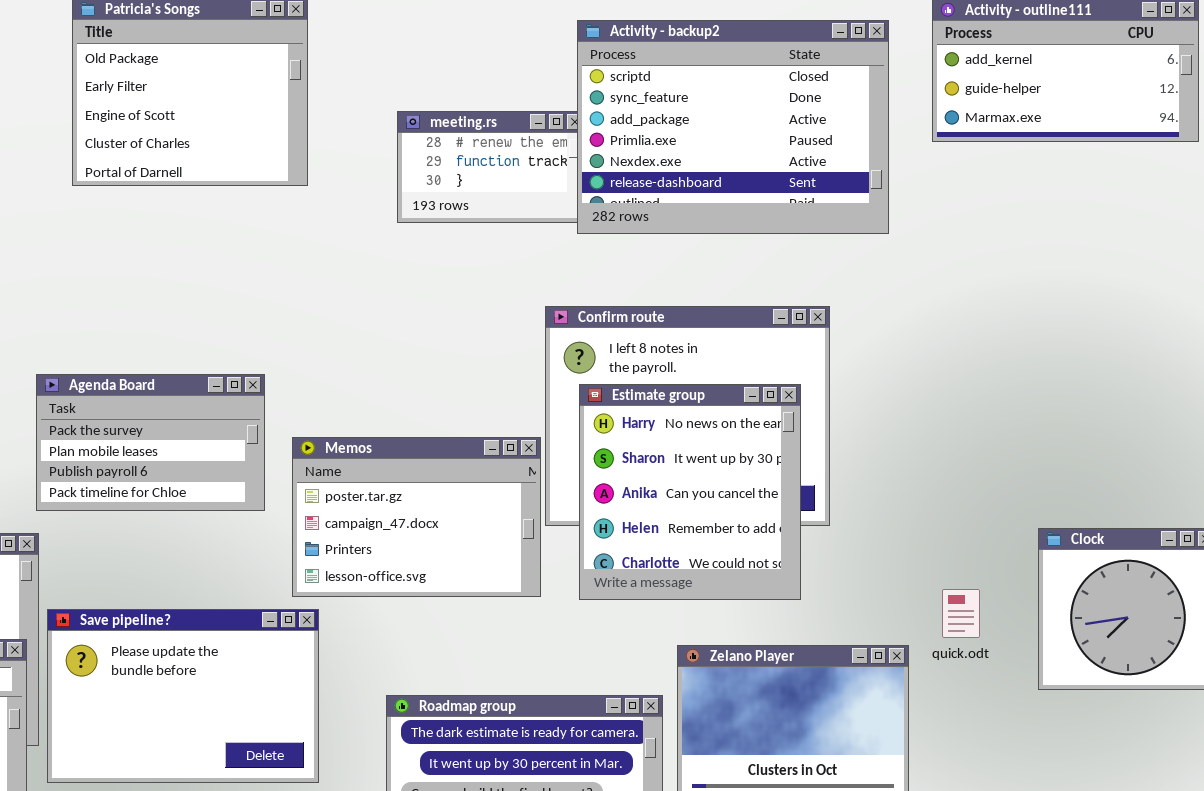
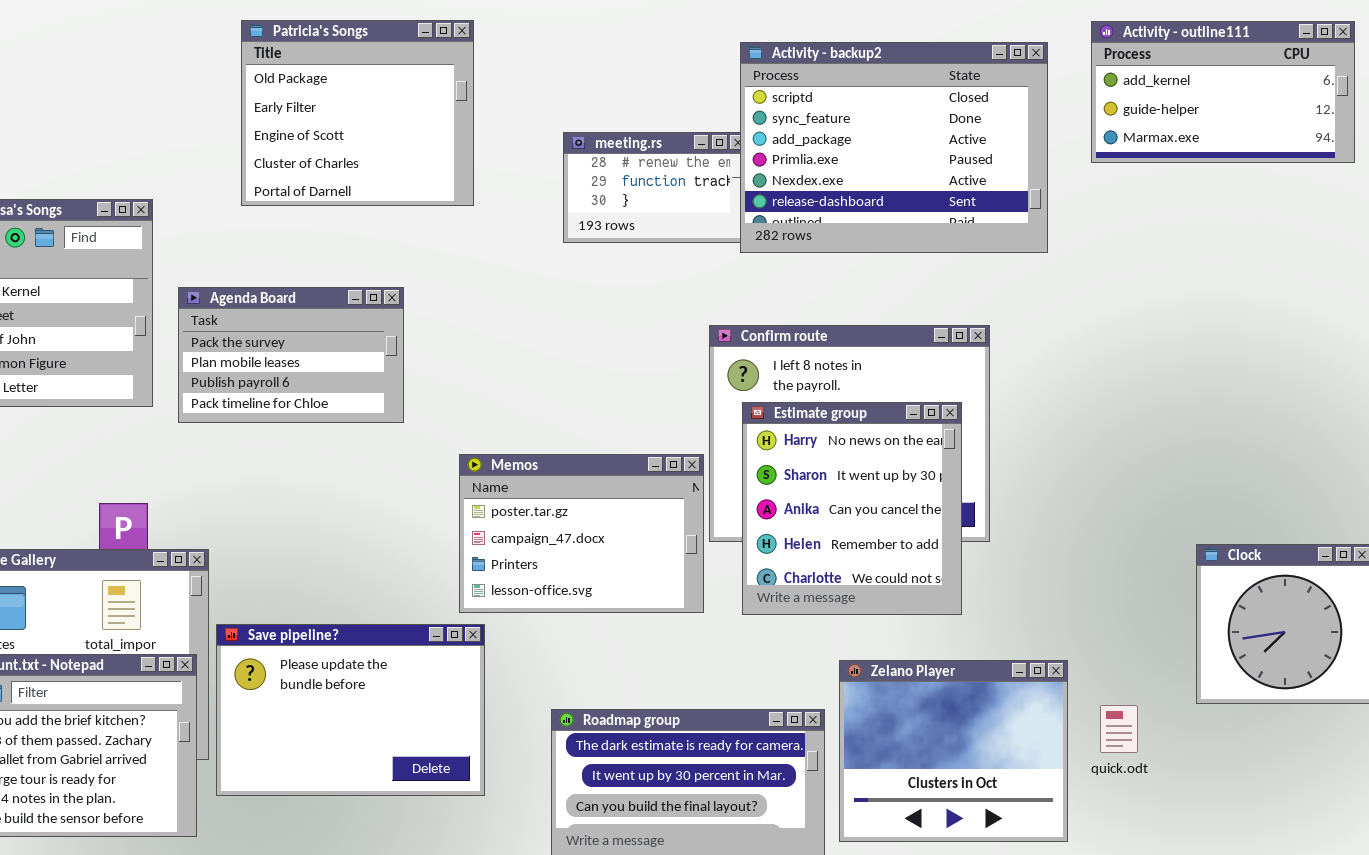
Agenda Board: [36,374,265,511] -> [178,287,404,423], moved
quick.odt: [942,589,980,638] -> [1100,705,1138,753], moved

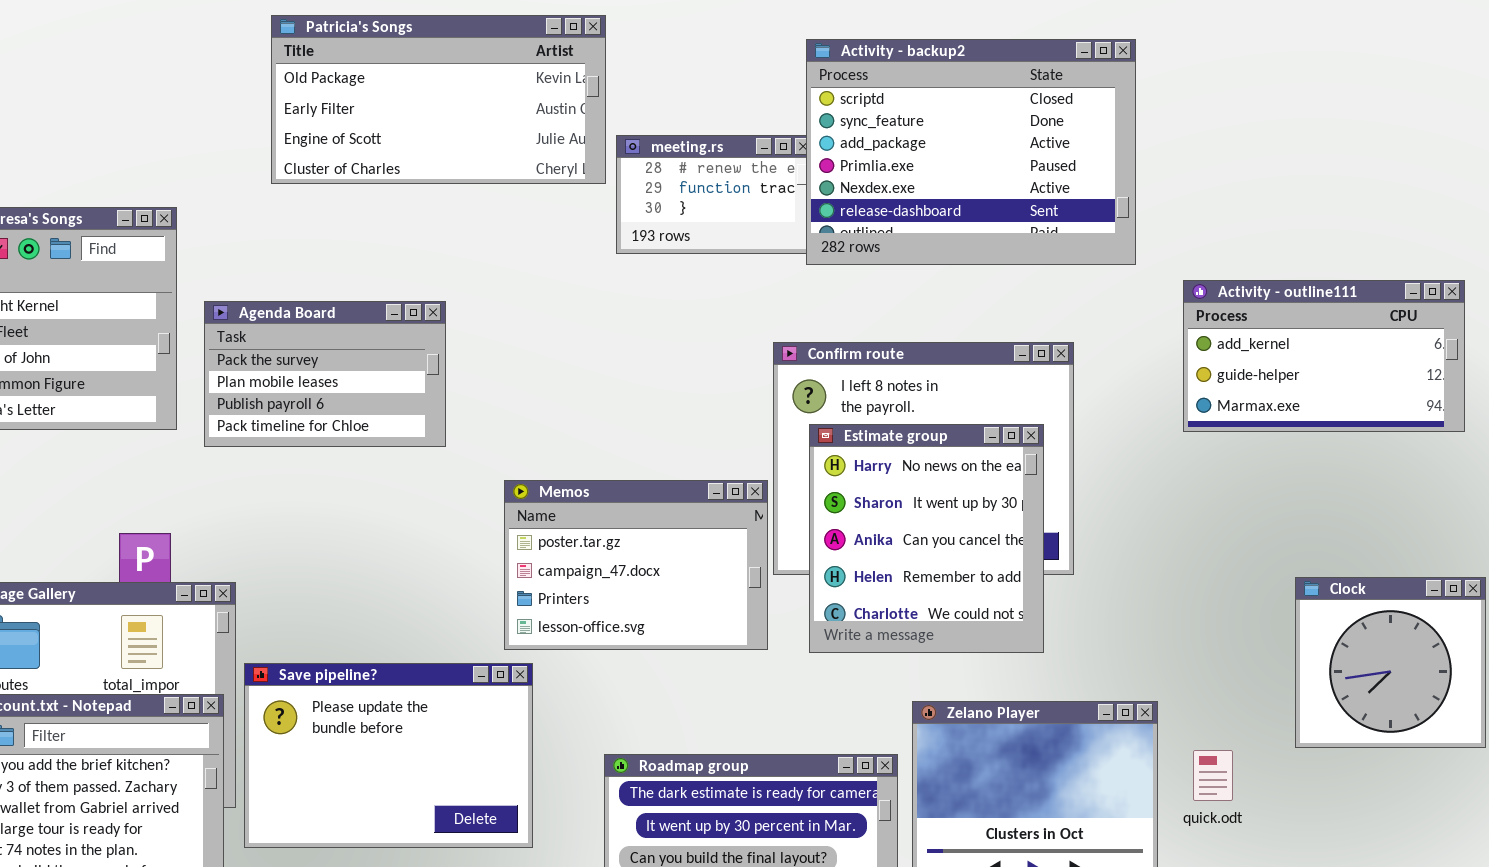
Patricia's Songs: [241,20,474,206] -> [271,15,606,184], resized
Activity - outline111: [1091,21,1355,163] -> [1183,280,1465,432], moved

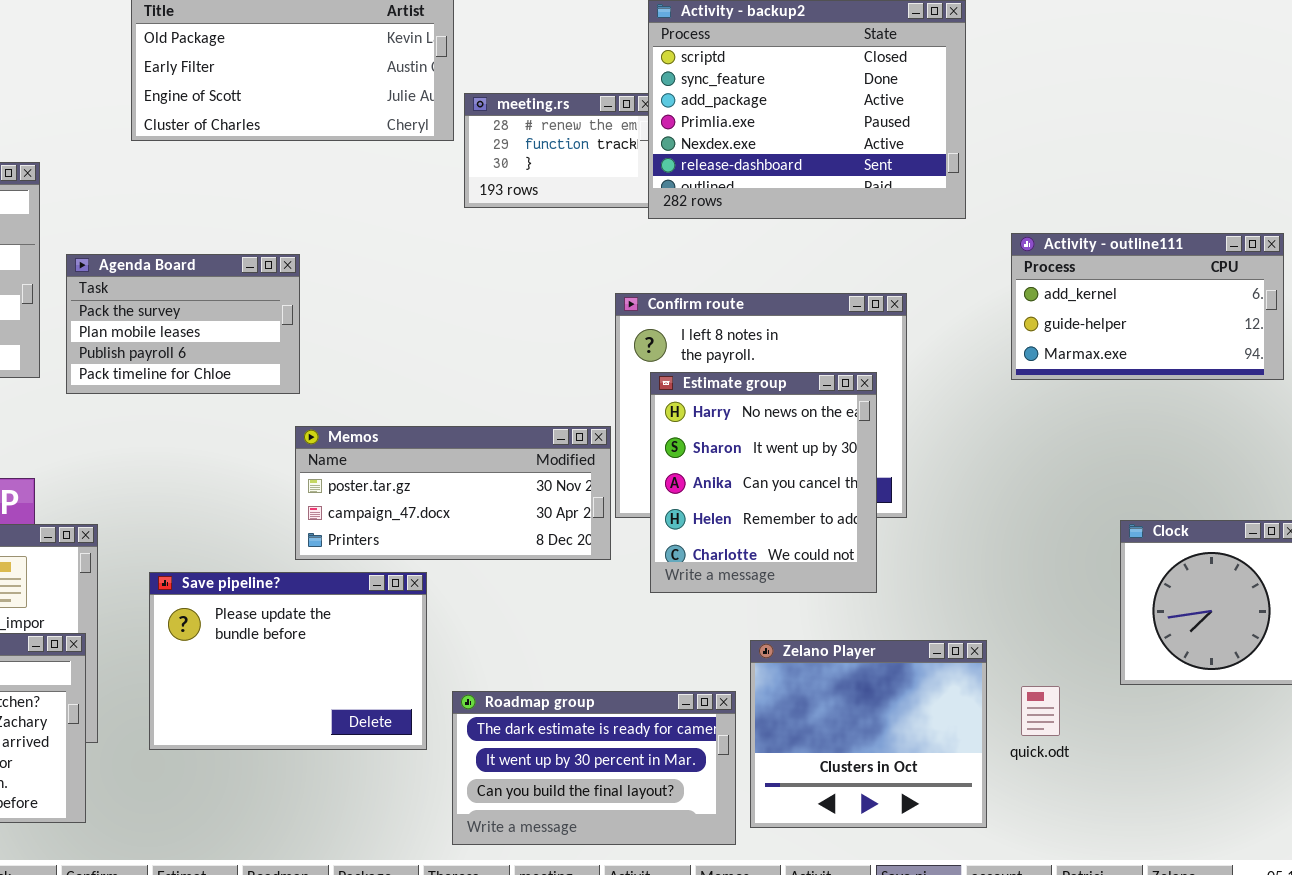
Memos: [504,480,768,650] -> [295,426,611,560], resized
Save pipeline?: [244,663,533,848] -> [149,572,427,750], moved

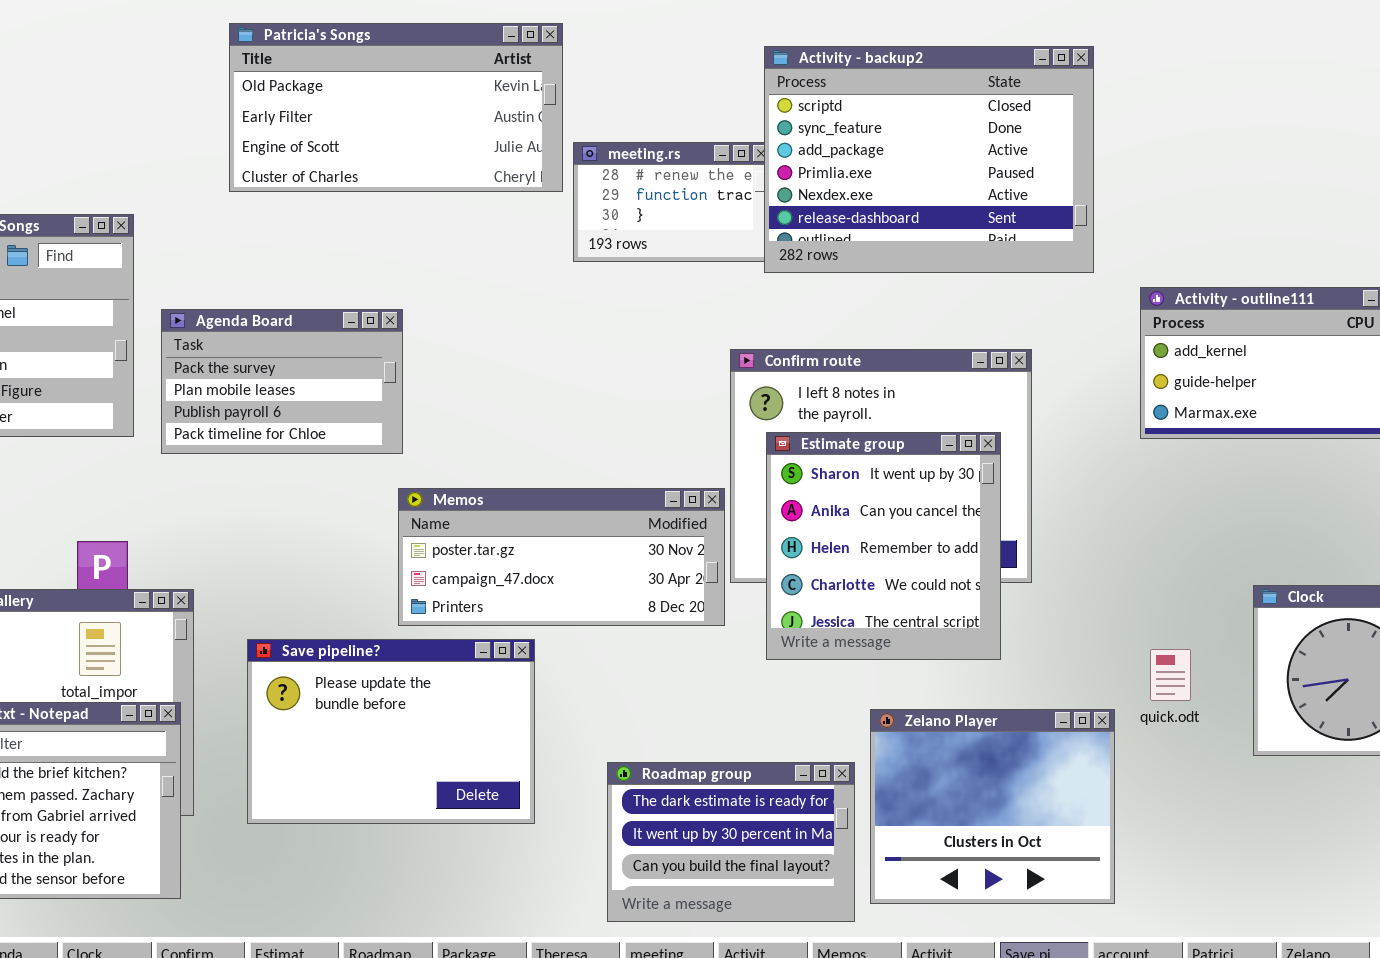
Estimate group: [650,372,877,593] -> [766,432,1001,660], scrolled down 1 row
quick.odt: [1021,686,1060,736] -> [1150,649,1191,701], moved
Roadmap group: [452,691,736,845] -> [607,762,855,922], resized

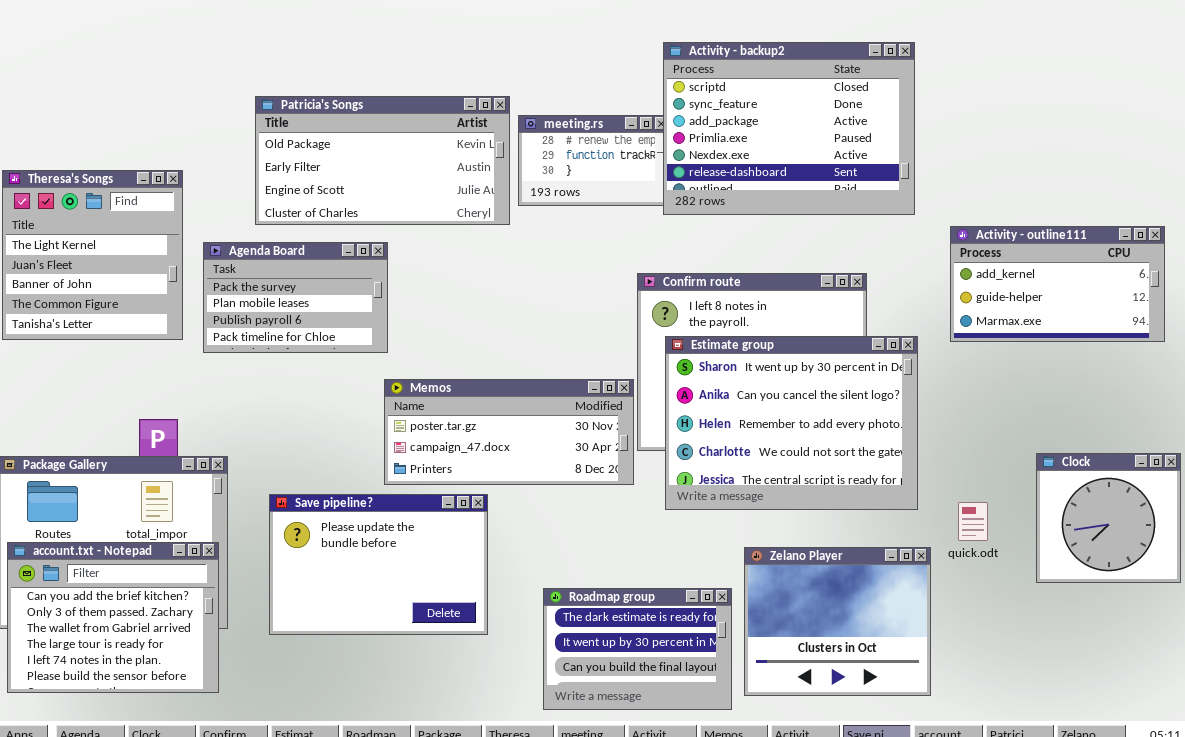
Patricia's Songs: [229,23,563,192] -> [255,96,510,225], moved
Estimate group: [766,432,1001,660] -> [665,336,918,510], resized

